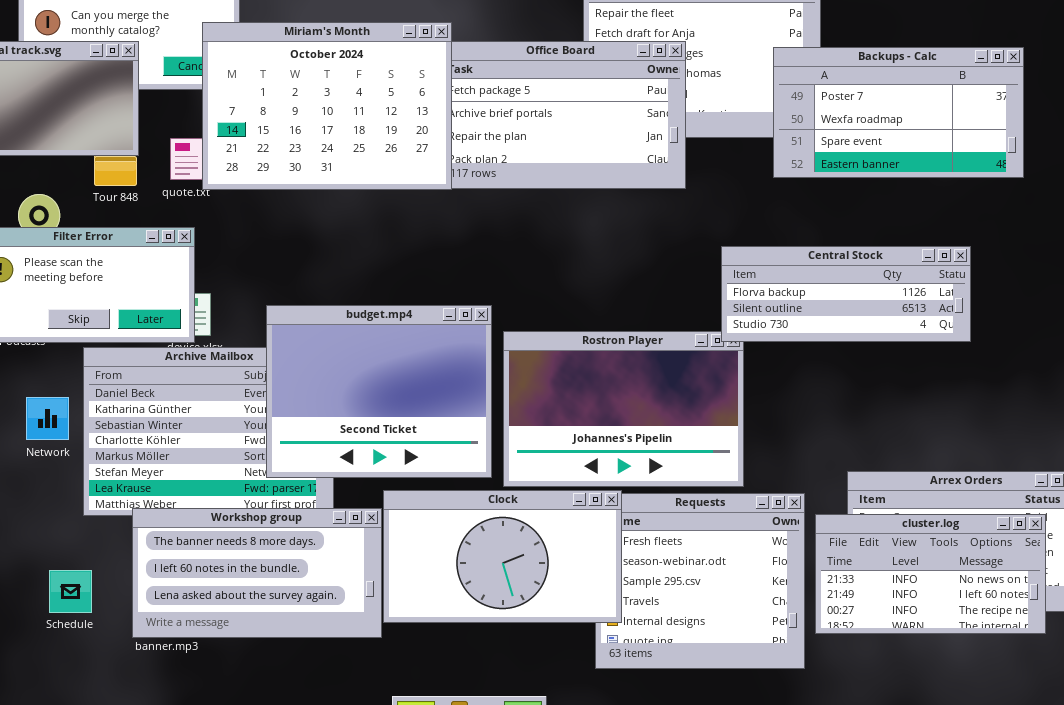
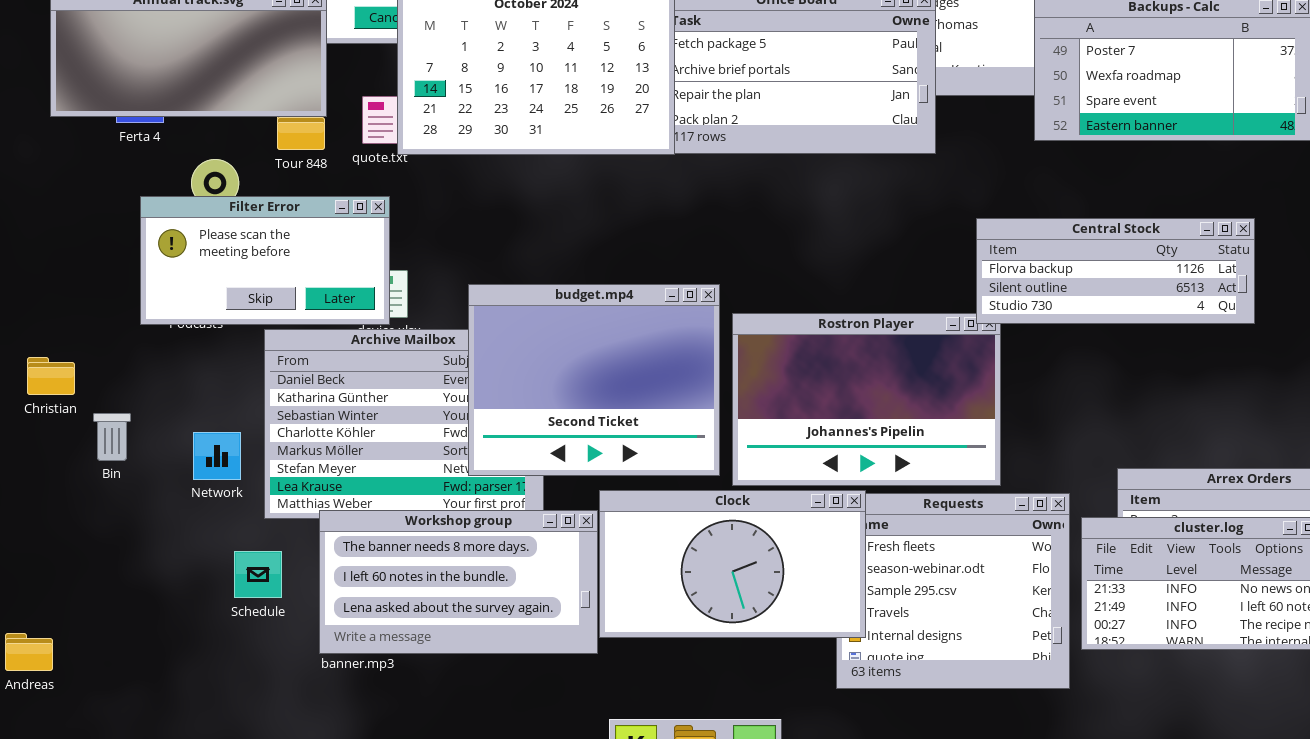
Network: [26,397,69,440] -> [193,432,241,480], moved
Schedule: [49,570,92,613] -> [234,551,282,598], moved

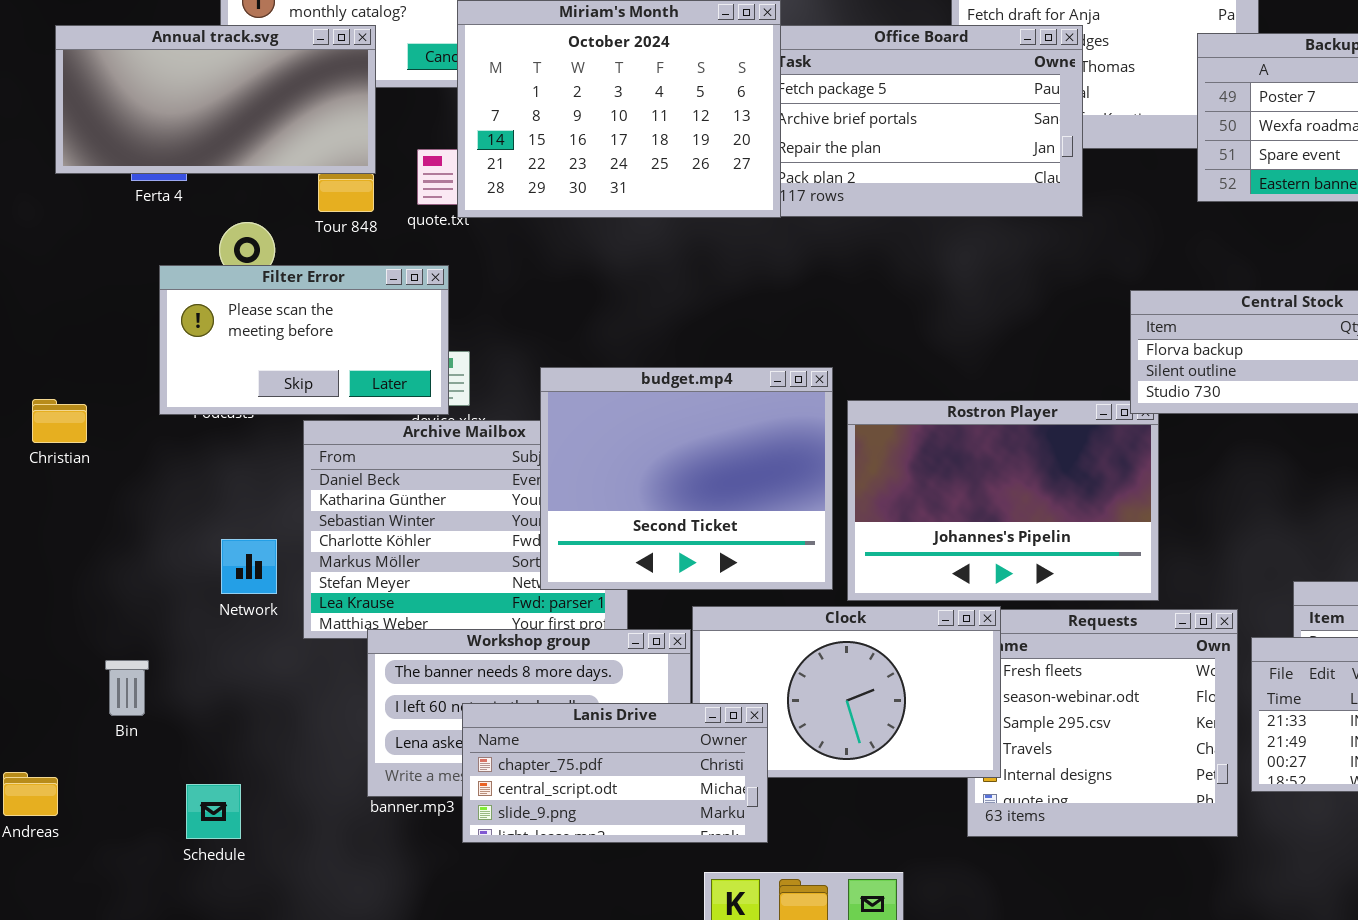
Christian: [27,357,75,395] -> [32,399,87,443], moved
Bin: [93,413,131,461] -> [105,660,149,716], moved
Schedule: [234,551,282,598] -> [186,784,241,839], moved
Lanis Drive: none -> [462,703,768,843], opened

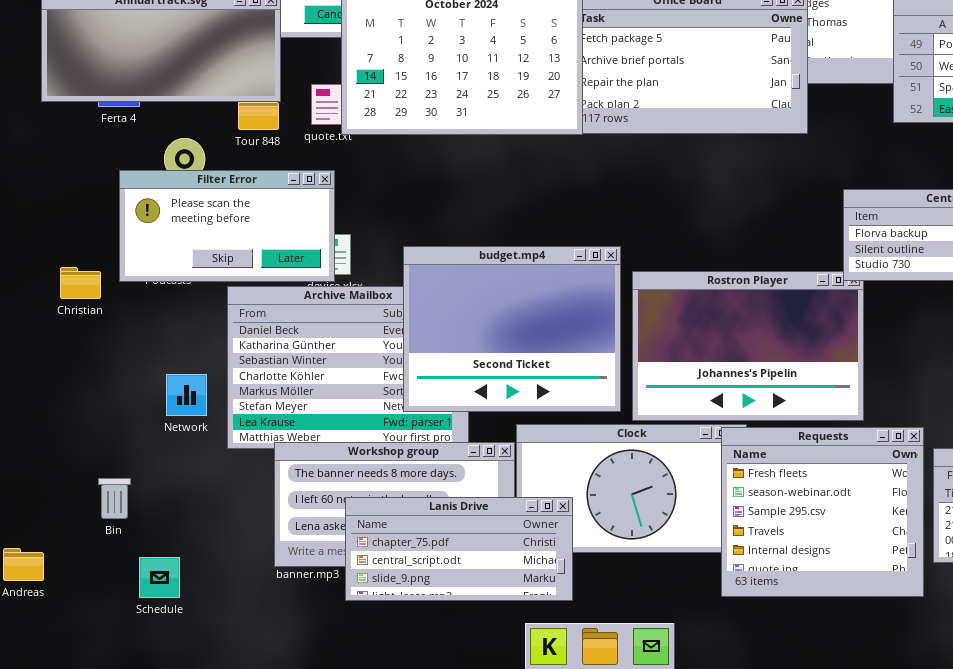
Christian: [32,399,87,443] -> [60,267,101,299], moved
Requests: [967,609,1238,837] -> [721,427,924,597], raised
Bin: [105,660,149,716] -> [98,478,131,519], moved

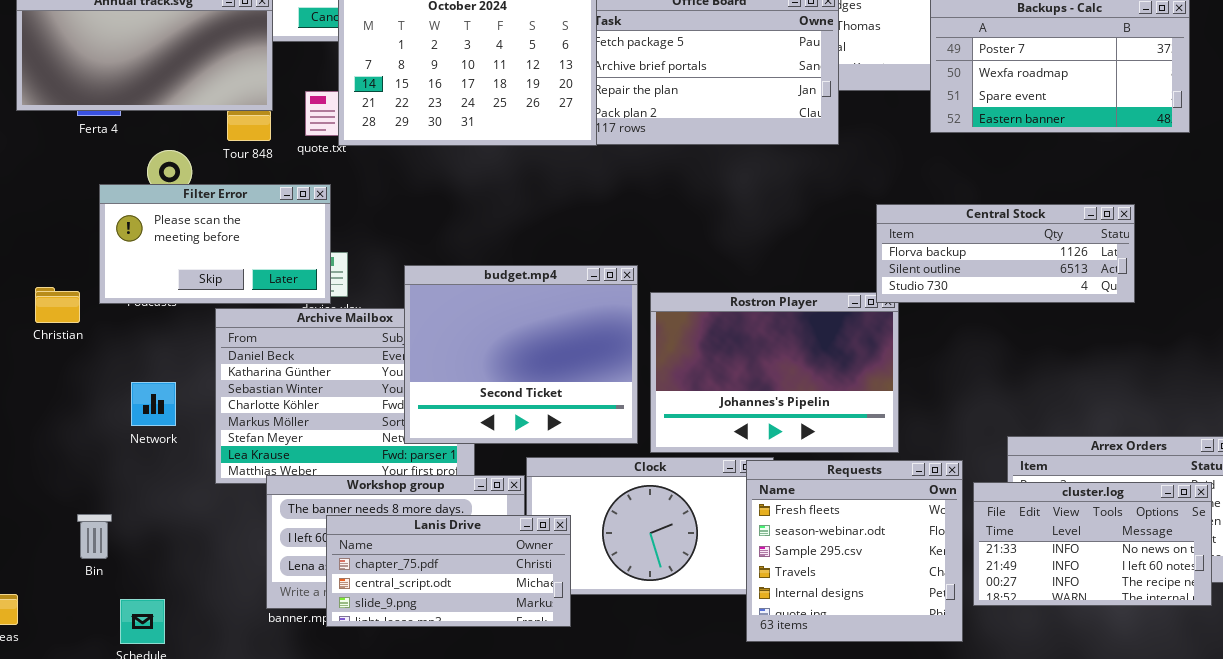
Network: [166,374,207,416] -> [131,382,176,426], moved
Lanis Drive: [345,497,573,601] -> [326,515,571,627], moved

